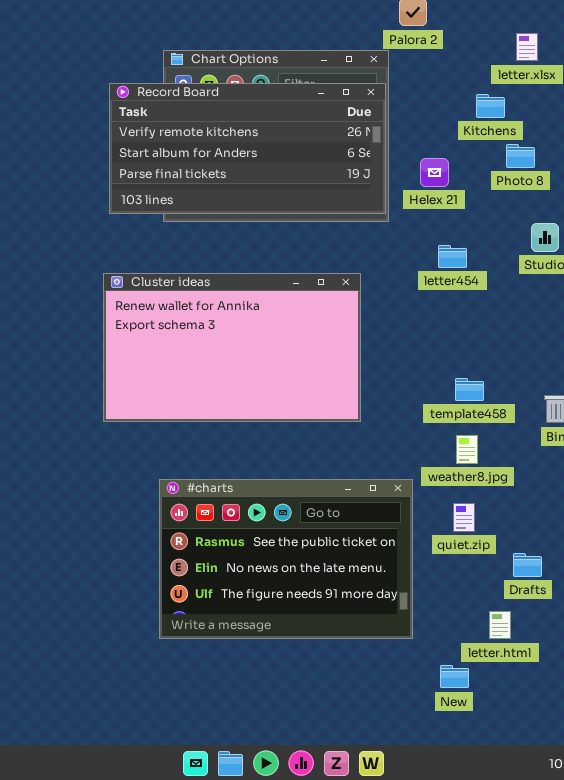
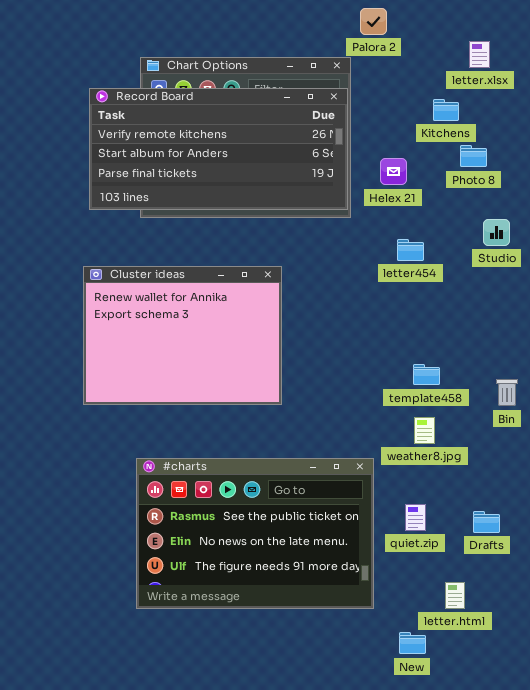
Cluster ideas: [103,273,361,422] -> [83,266,282,405], resized
quiet.zip: [453,503,475,532] -> [405,504,426,531], moved
Drafts: [513,553,542,577] -> [473,511,500,533], moved

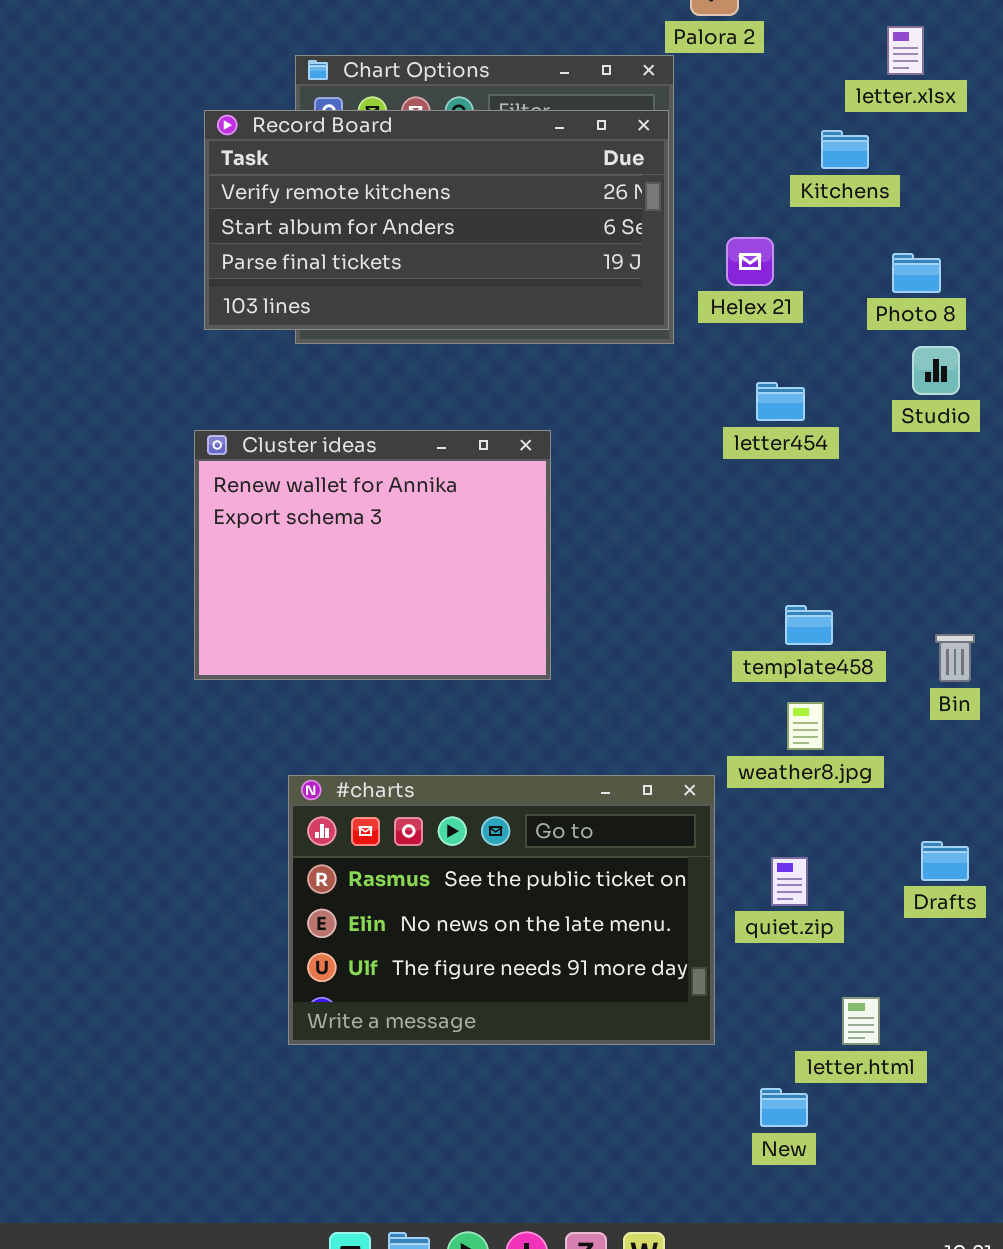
Photo 8: [460,145,487,167] -> [892,253,941,293], moved
Drafts: [473,511,500,533] -> [921,841,969,881], moved

